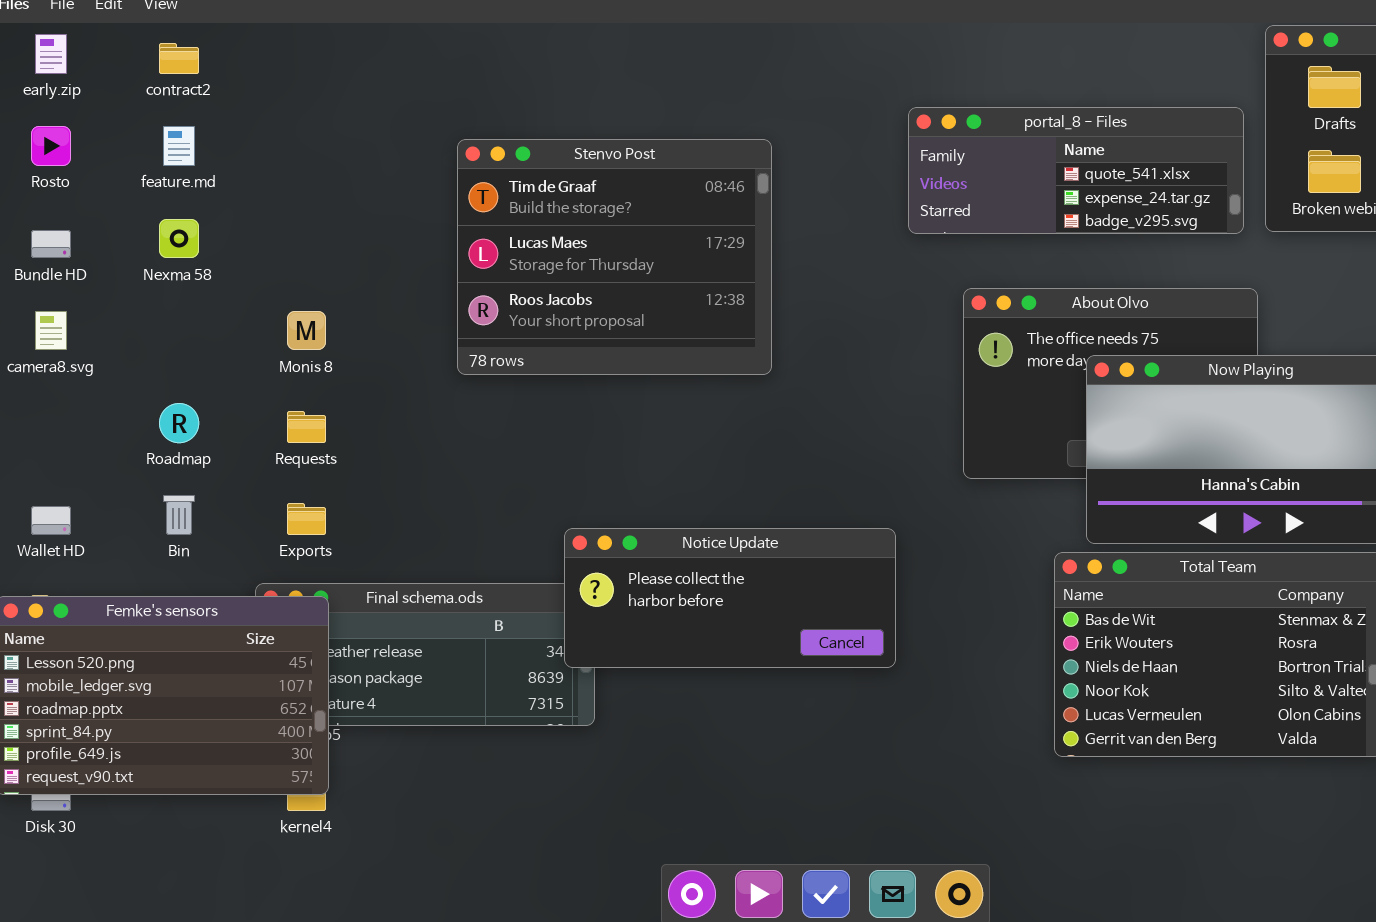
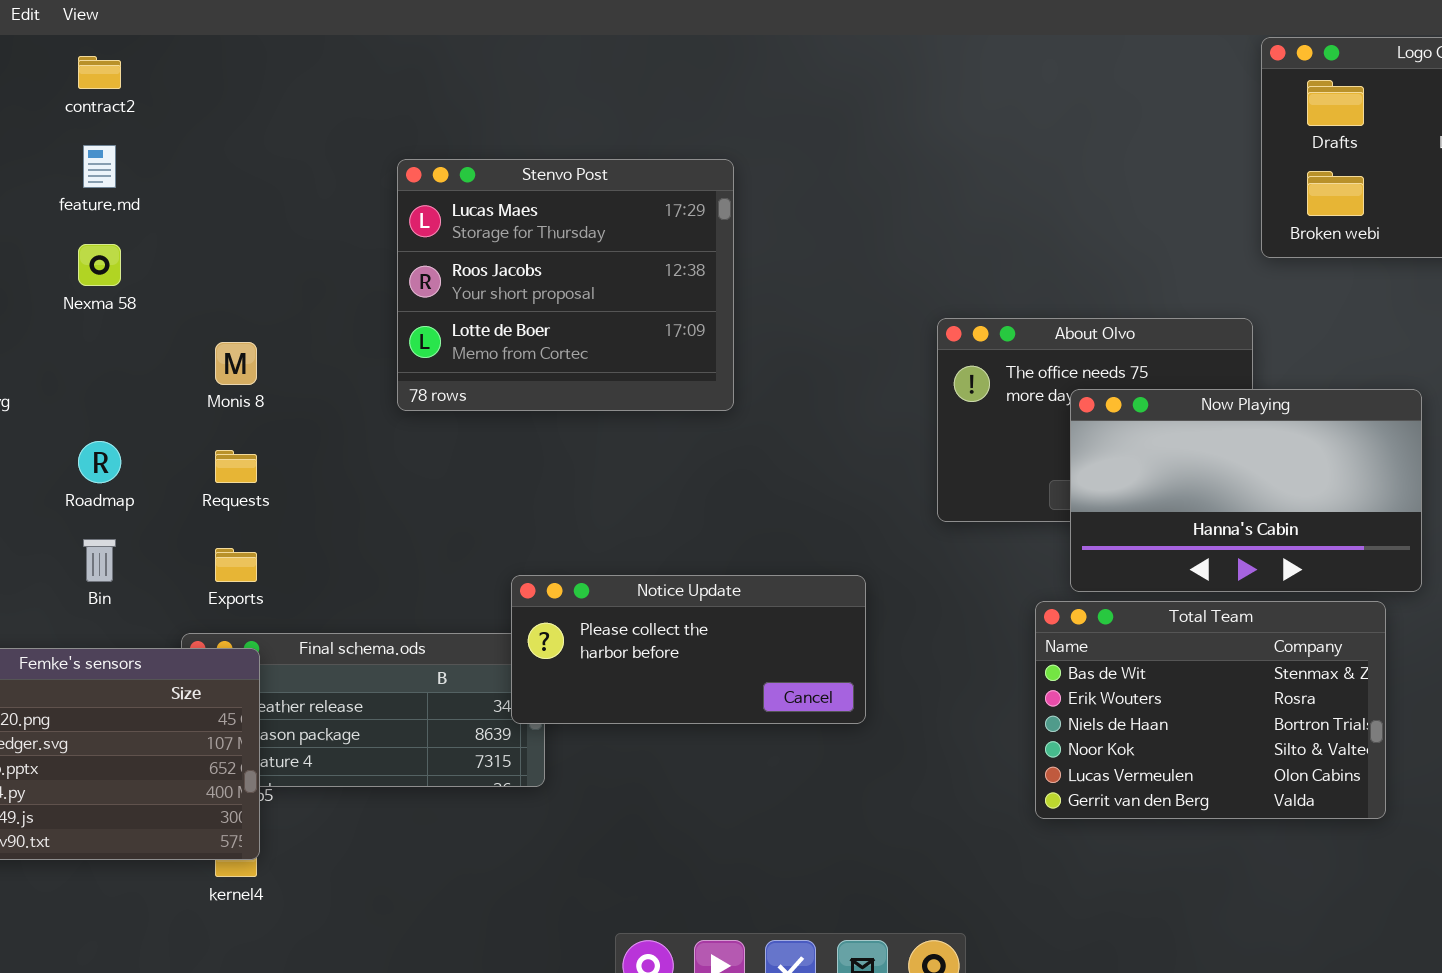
portal_8 - Files: [908,107,1244,234] -> none, closed
Stenvo Post: [457,139,772,375] -> [397,159,734,411], scrolled down 1 row

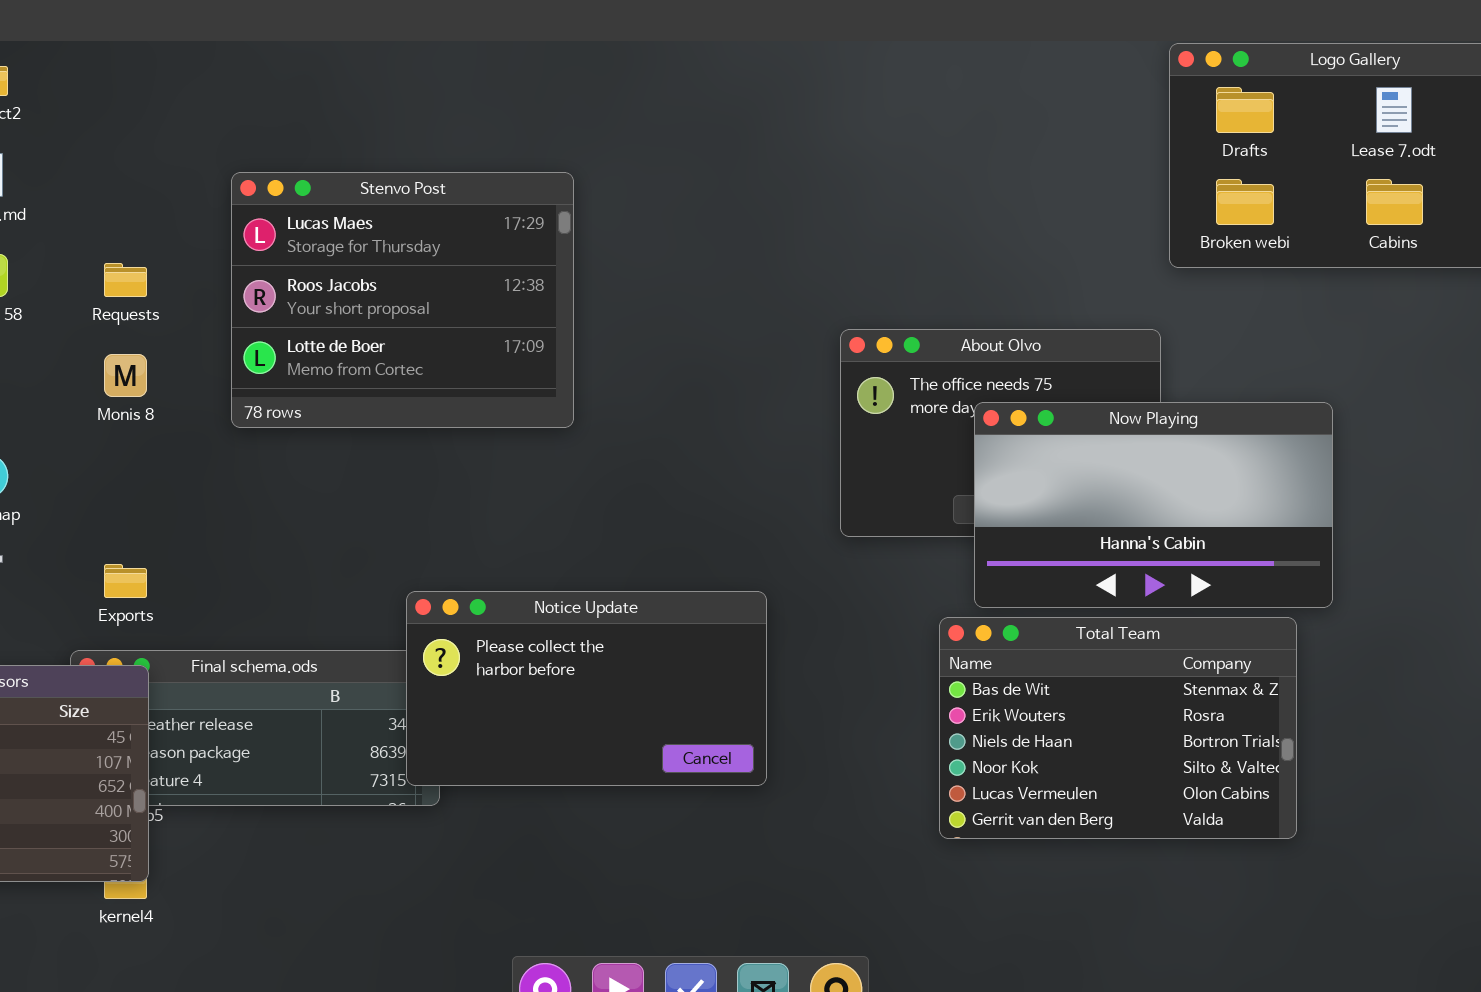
Stenvo Post: [397,159,734,411] -> [231,172,574,428], moved
Requests: [215,450,257,483] -> [104,263,147,297], moved
Notice Update: [511,575,866,724] -> [406,591,767,786], resized

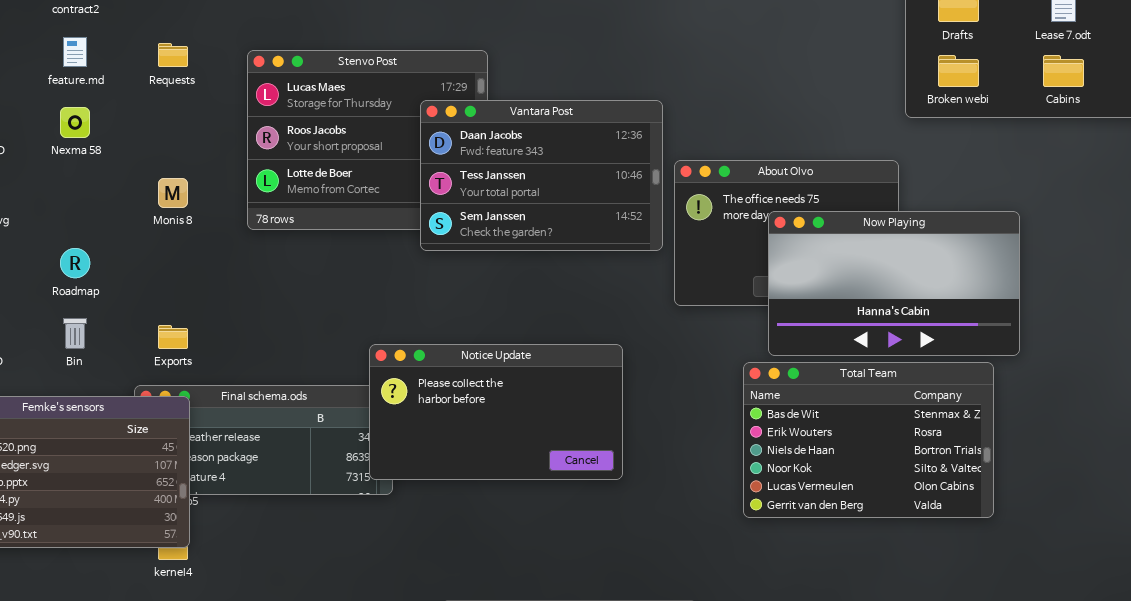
Vantara Post: none -> [420,100,663,251], opened
Requests: [104,263,147,297] -> [158,43,188,67], moved

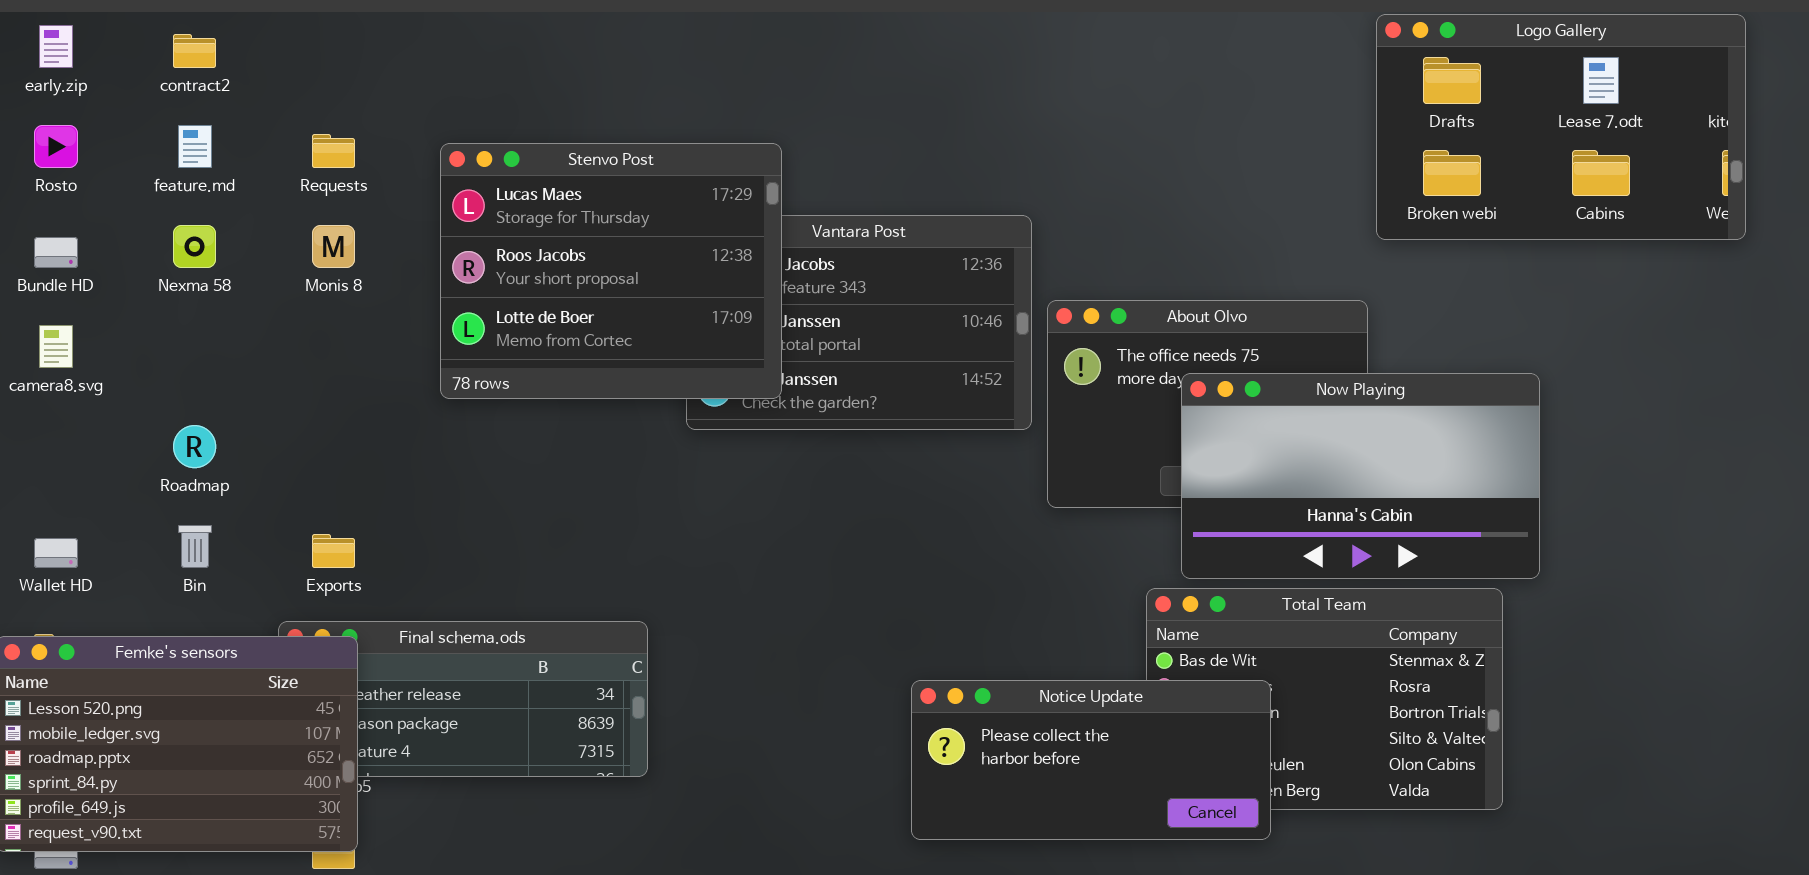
Stenvo Post: [247,50,488,230] -> [440,143,782,399], raised
Monis 8: [158,178,188,208] -> [312,225,355,268], moved
Notice Update: [369,344,623,480] -> [911,680,1271,840], moved, resized

